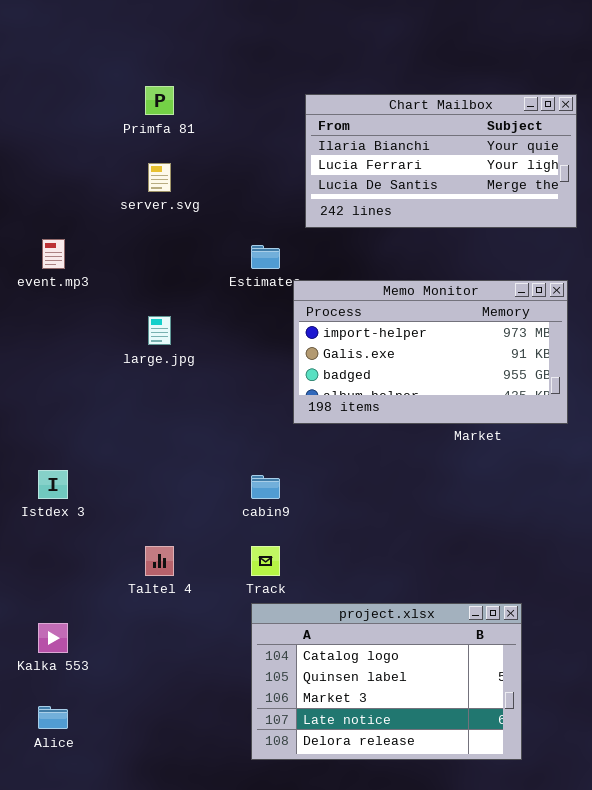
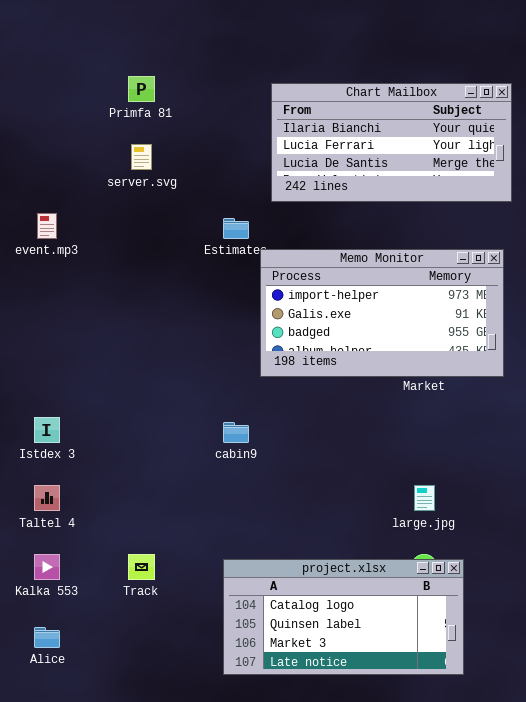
large.jpg: [148,316,171,345] -> [414,485,435,511], moved
Taltel 4: [145,546,174,576] -> [34,485,60,511], moved
Track: [251,546,280,576] -> [128,554,155,580], moved
project.xlsx: [251,603,522,760] -> [223,559,464,675], resized

